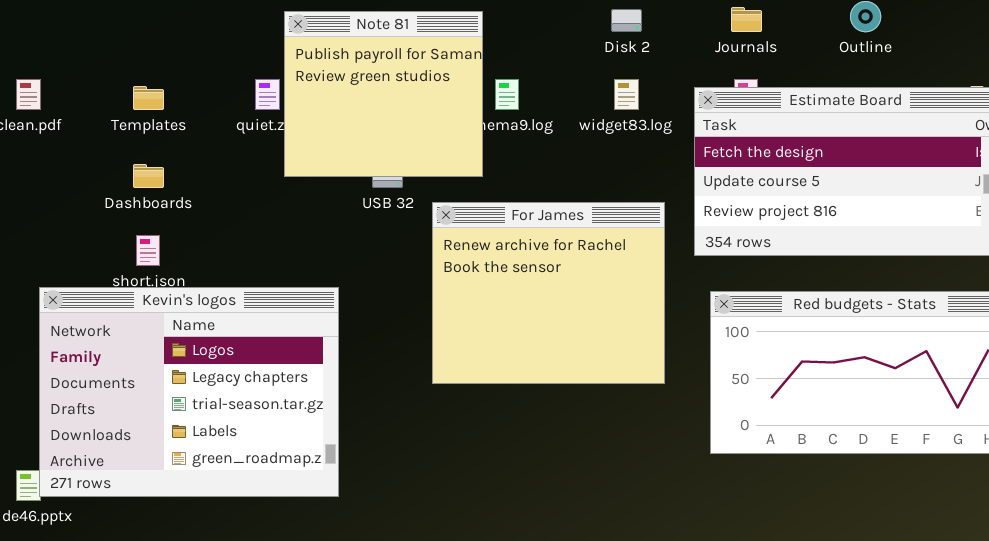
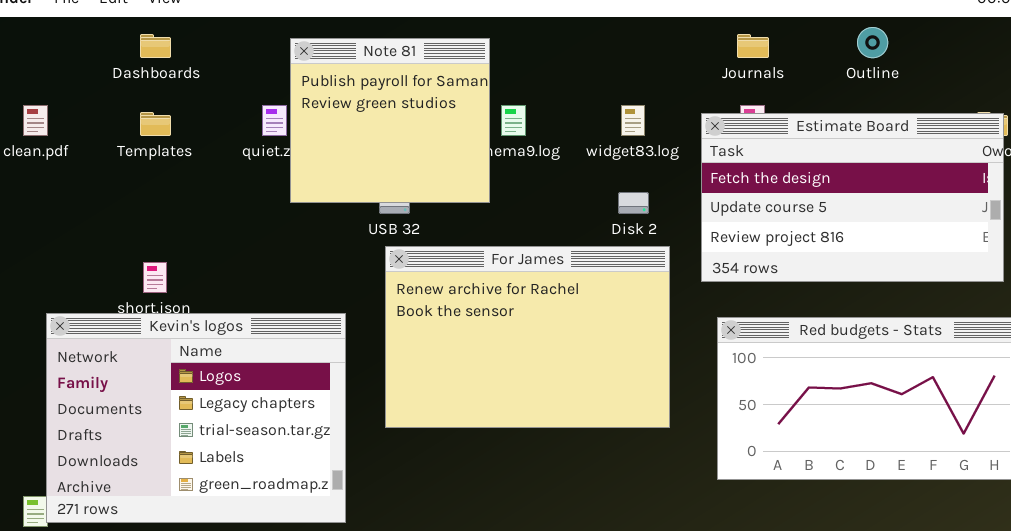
Disk 2: [611,9,642,32] -> [618,192,649,214], moved
Dashboards: [133,164,164,188] -> [140,34,171,58], moved
For James: [432,202,665,384] -> [385,246,670,428], moved, resized

